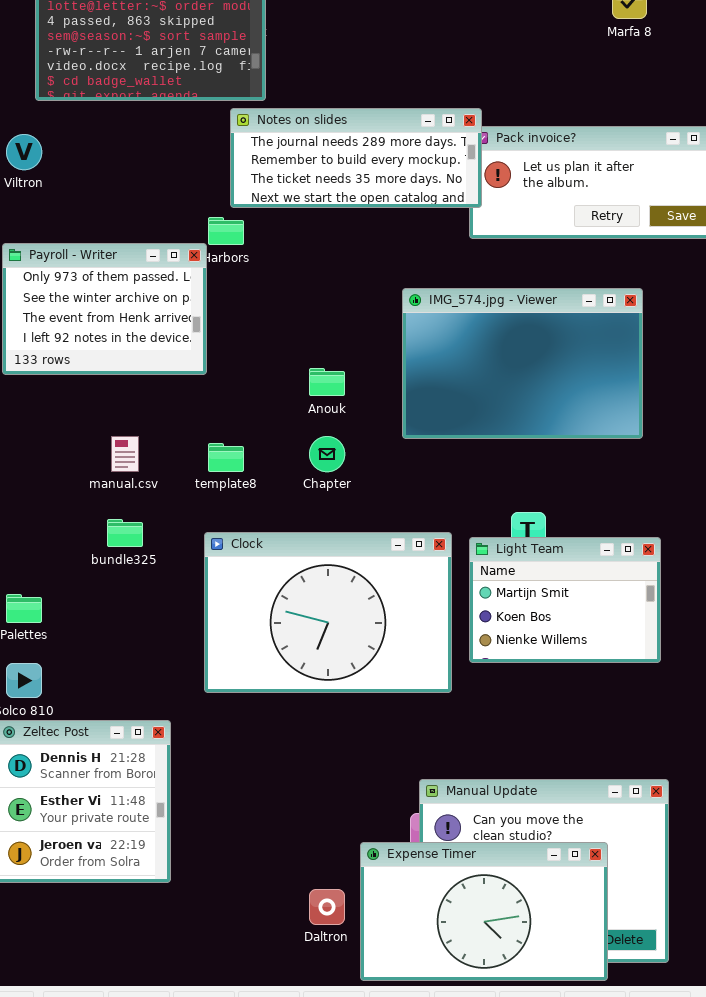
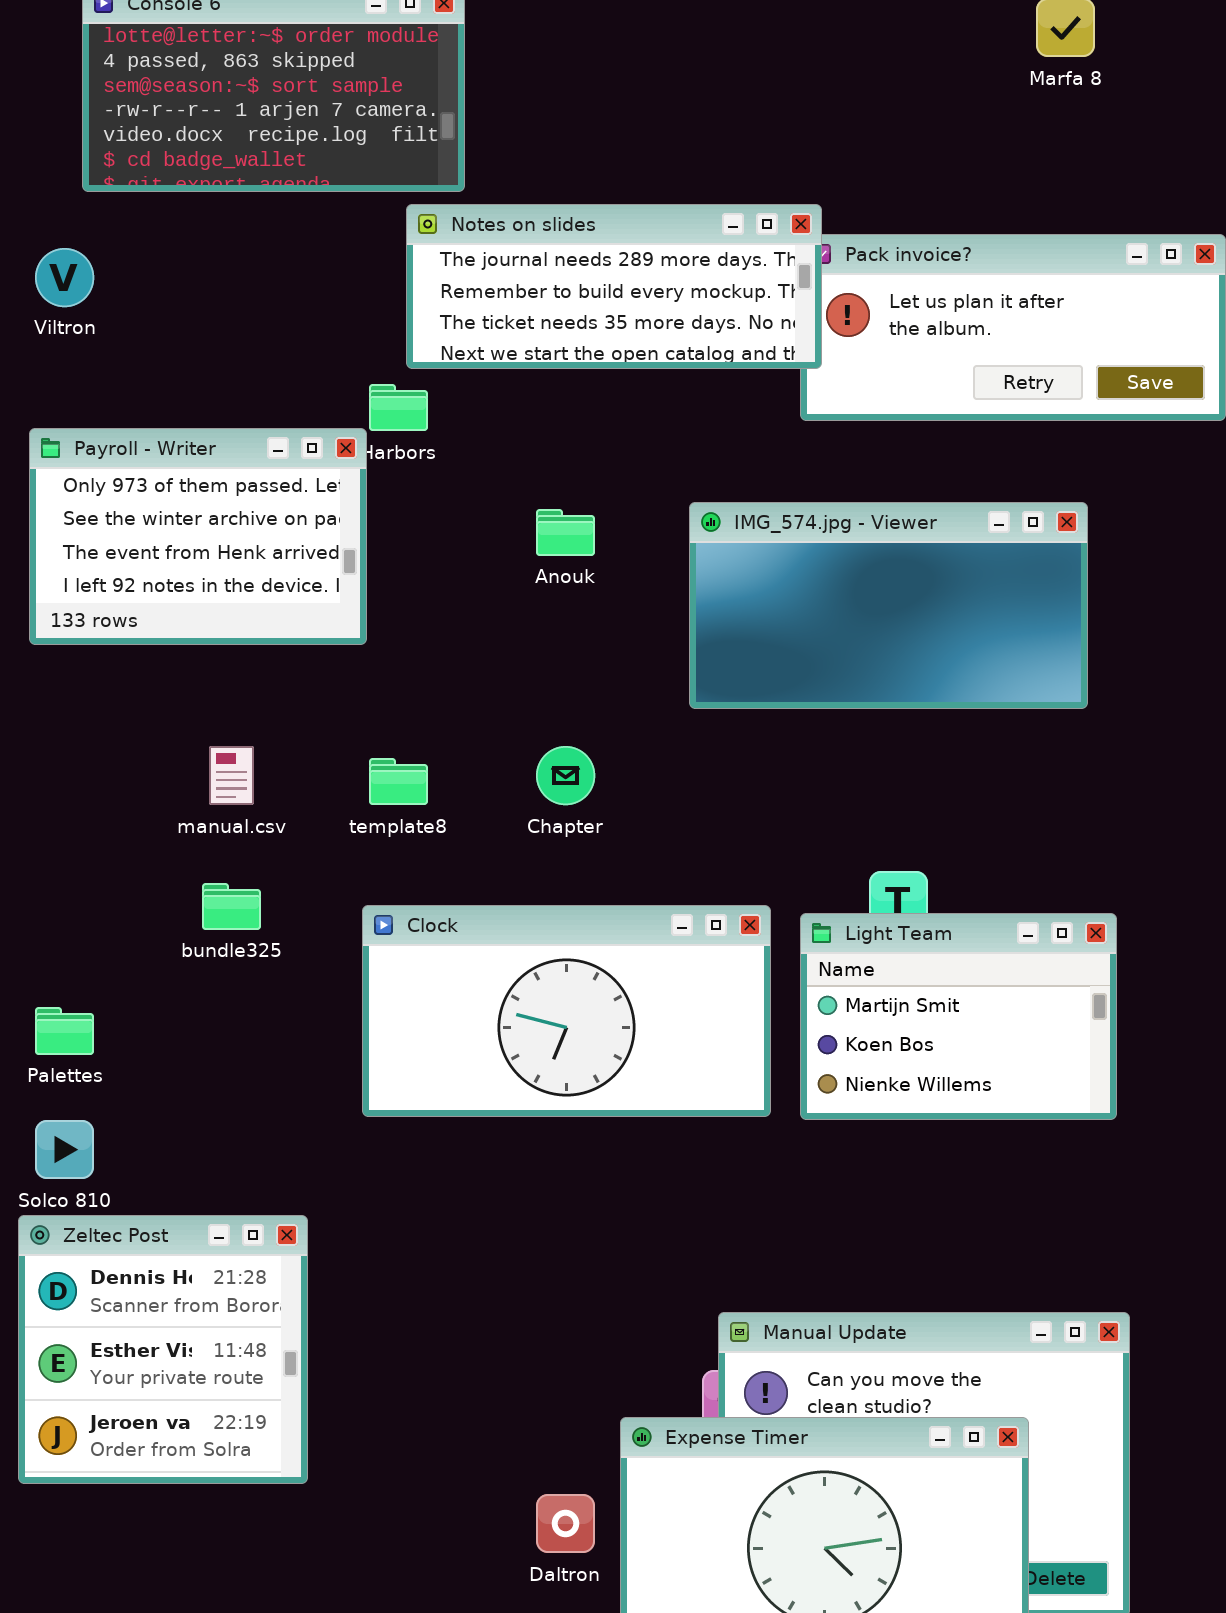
IMG_574.jpg - Viewer: [402,288,643,439] -> [689,502,1088,709], resized
Anouk: [309,368,345,396] -> [536,509,595,556], moved
Clock: [204,532,452,693] -> [362,905,771,1117], resized

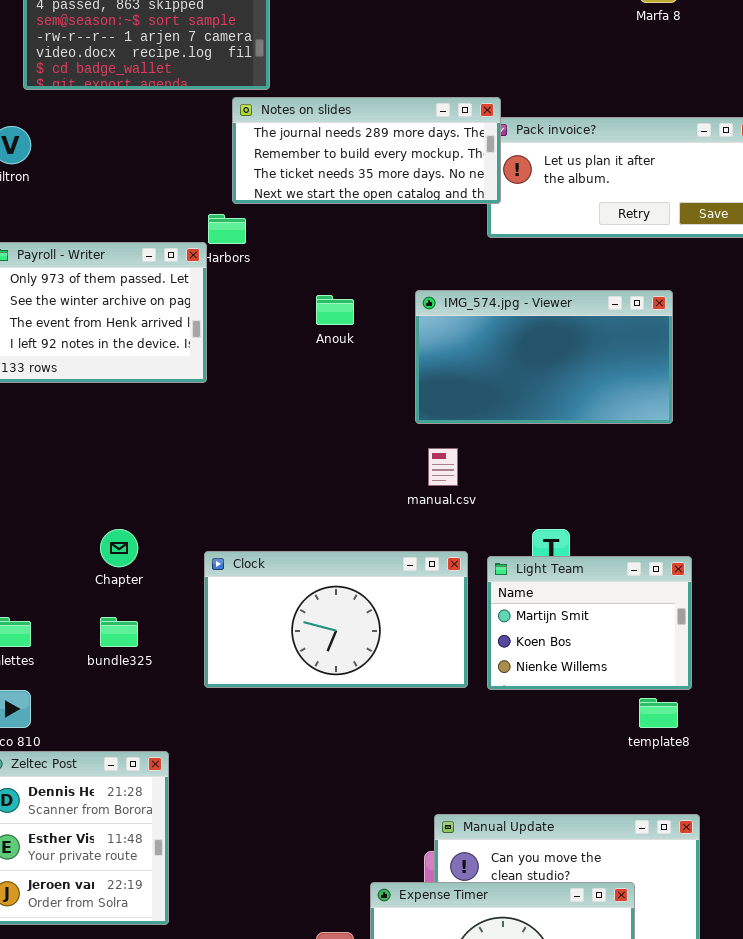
manual.csv: [209,746,254,805] -> [428,448,458,486], moved
Chapter: [536,746,595,805] -> [100,529,138,567], moved
template8: [369,758,428,805] -> [639,698,678,728], moved
bundle325: [202,883,261,930] -> [100,617,138,647], moved

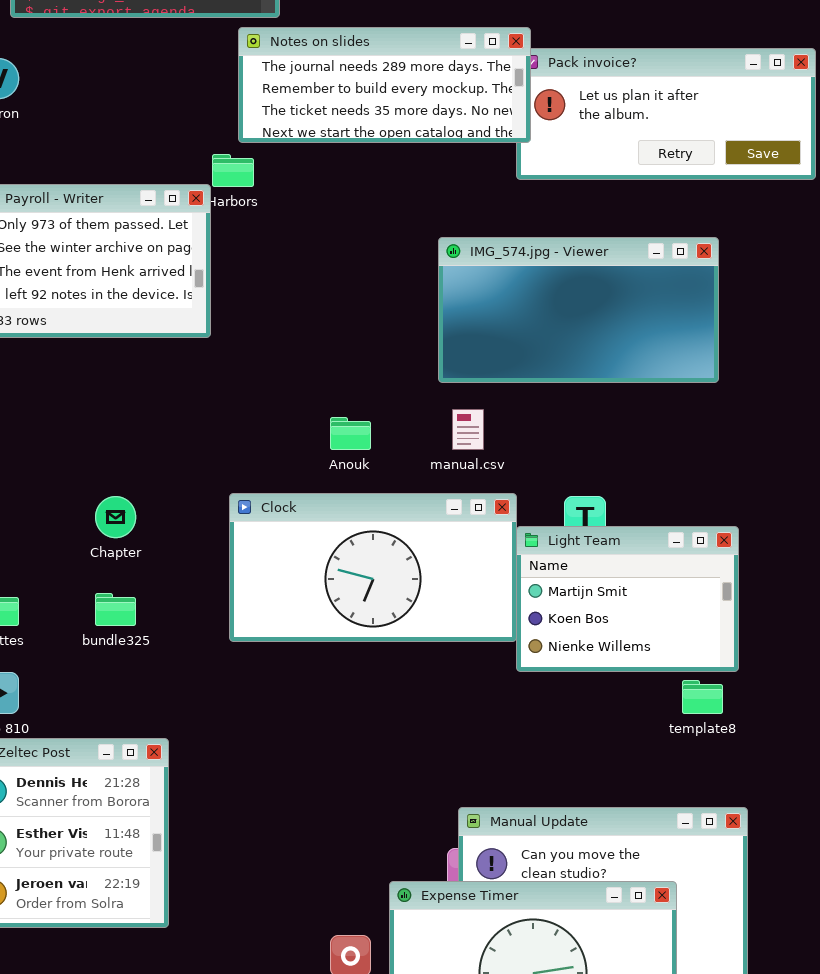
Anouk: [316,295,354,325] -> [330,417,371,450], moved
Clock: [204,551,468,688] -> [229,493,517,642], moved

